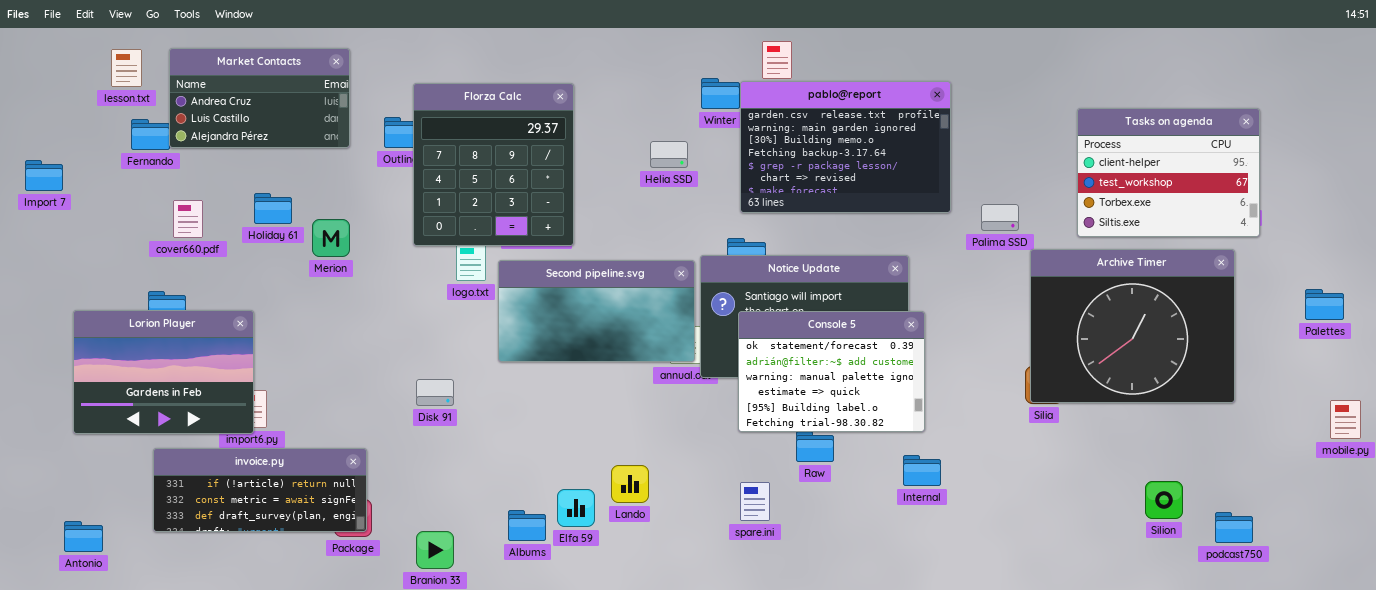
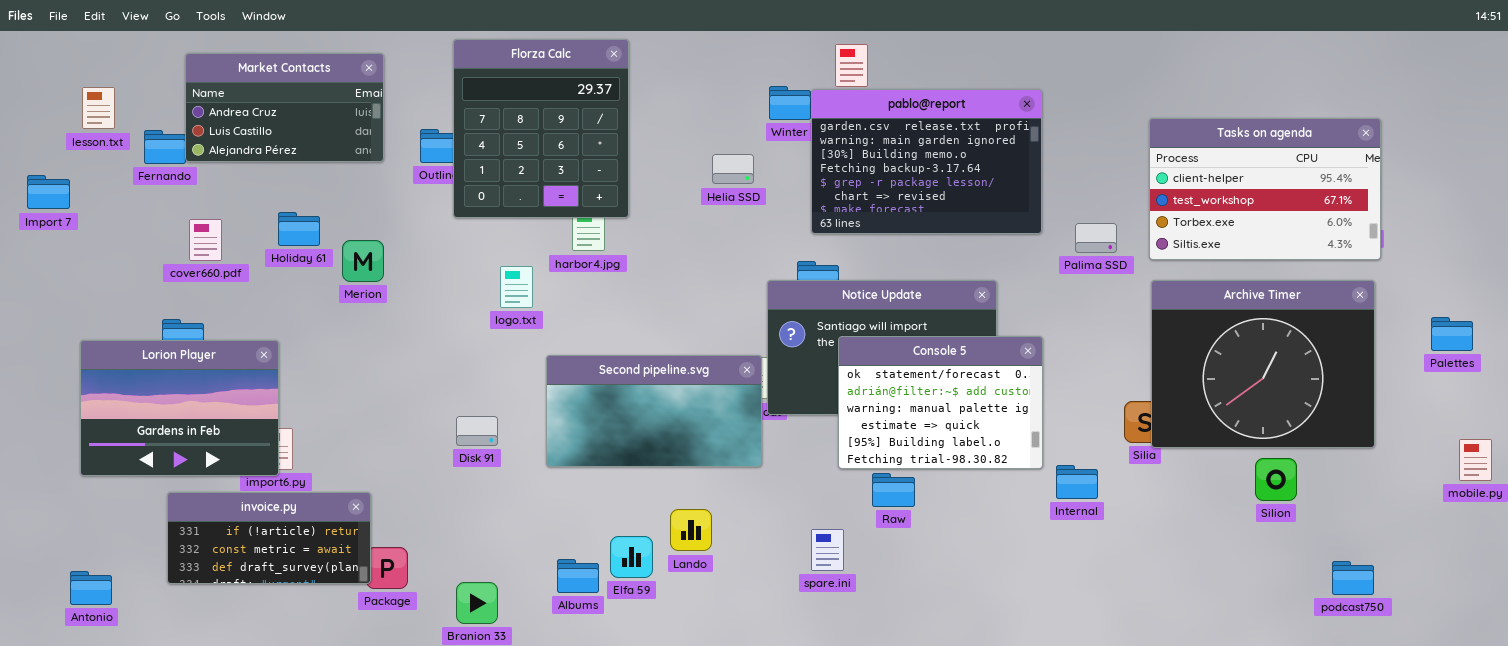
lesson.txt: [111,49,142,87] -> [82,87,115,129], moved
Florza Calc: [413,83,574,246] -> [453,39,629,218], moved
Tasks on agenda: [1077,108,1260,237] -> [1149,118,1381,260], resized
Archive Timer: [1030,249,1235,403] -> [1151,280,1375,448], moved
Second pipeline.svg: [498,260,695,362] -> [546,355,762,467], moved
Console 5: [738,311,925,432] -> [838,336,1043,469], moved
invoice.py: [153,448,367,532] -> [167,492,371,584], resized
Internal: [903,455,941,486] -> [1056,465,1098,499], moved
Silion: [1145,481,1183,519] -> [1255,458,1297,501], moved

